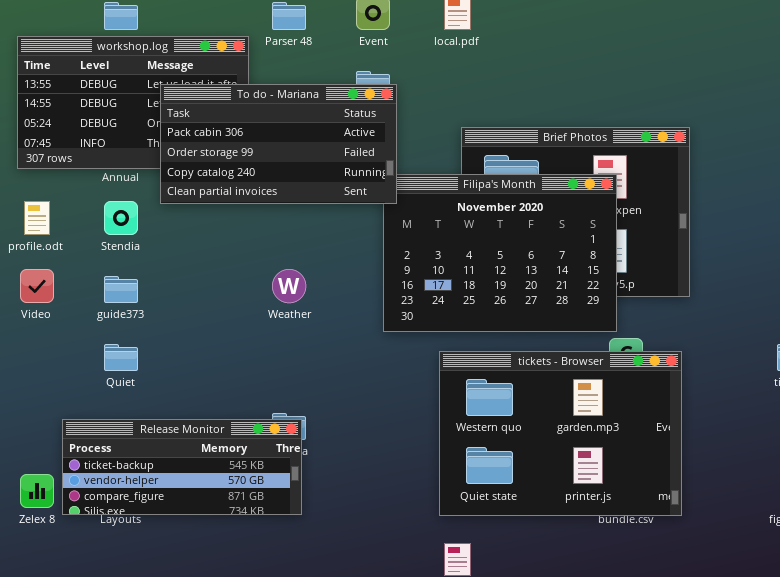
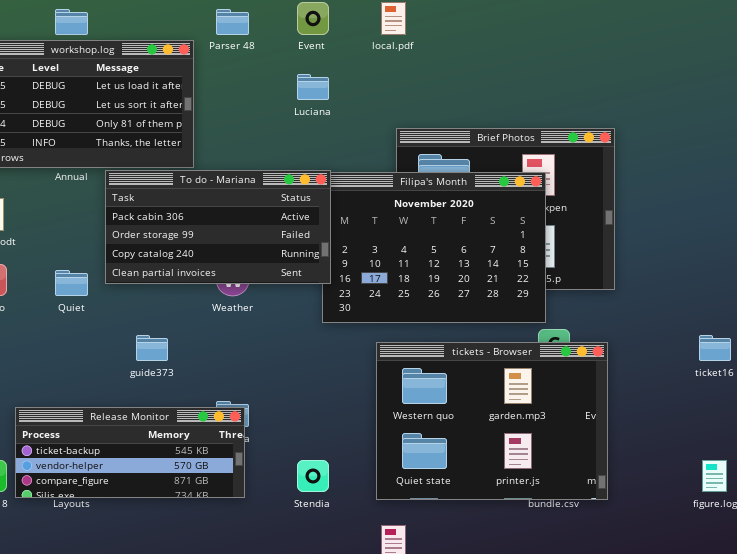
To do - Mariana: [160,84,397,204] -> [105,170,331,284], moved
Stendia: [104,201,138,235] -> [297,460,329,492], moved
guide373: [104,276,138,303] -> [136,335,168,361], moved
Quiet: [104,344,138,371] -> [55,270,88,296], moved

